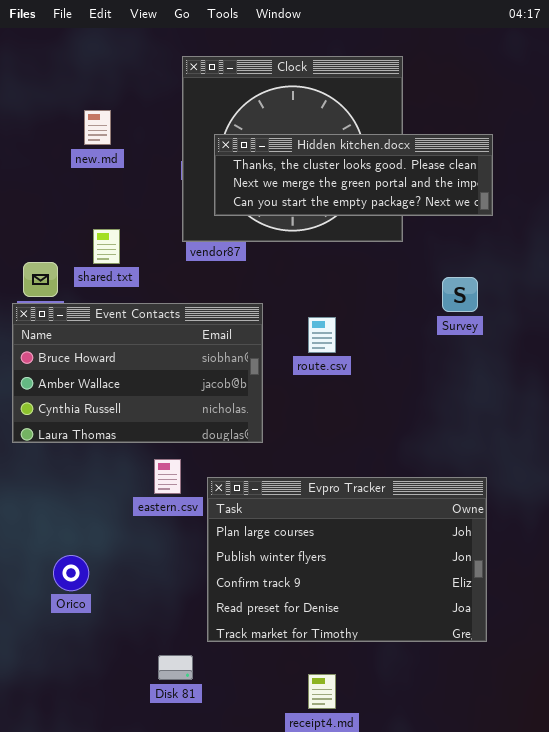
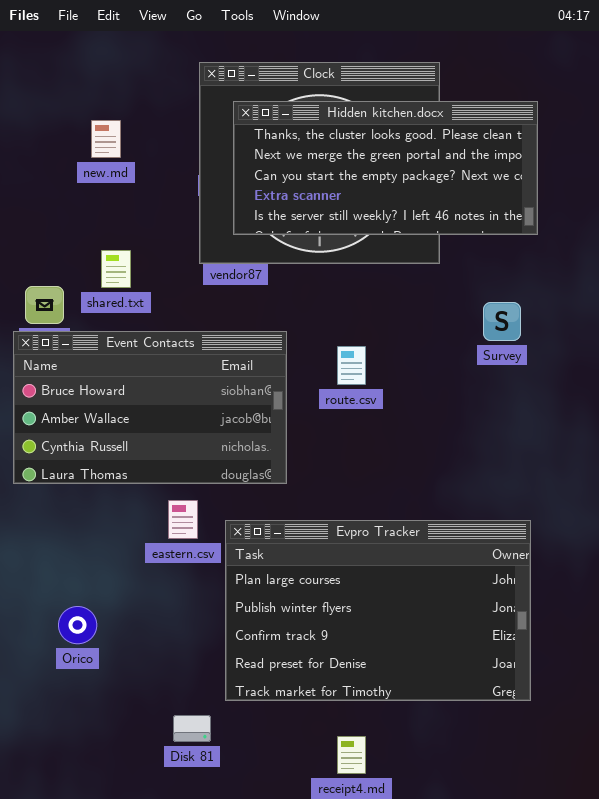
Hidden kitchen.docx: [214,134,493,216] -> [233,101,538,235], resized

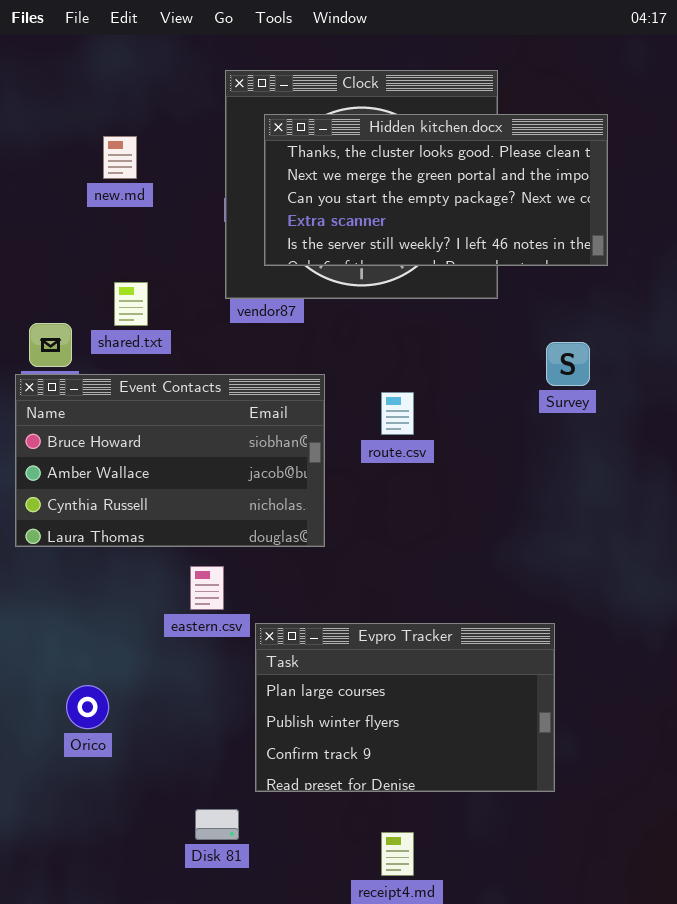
Evpro Tracker: [225,520,531,701] -> [255,623,555,792], resized

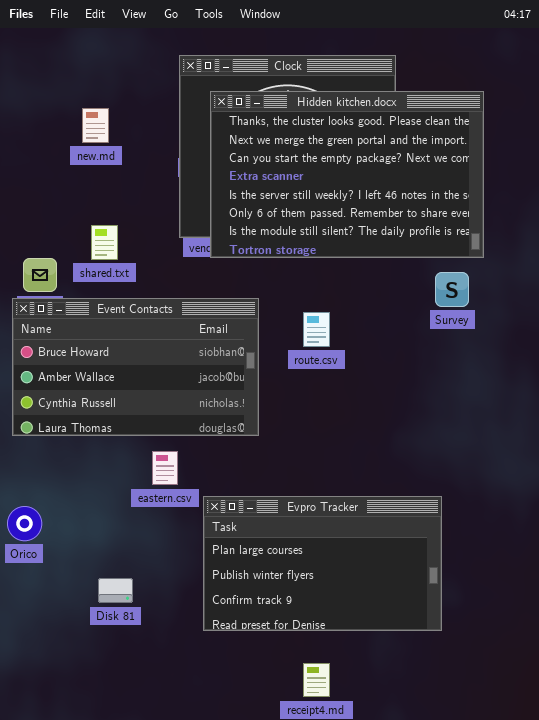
Hidden kitchen.docx: [264,114,608,266] -> [210,91,484,258], resized
Orico: [66,685,109,729] -> [7,506,42,541], moved
Disk 81: [195,809,239,840] -> [98,578,133,603], moved

